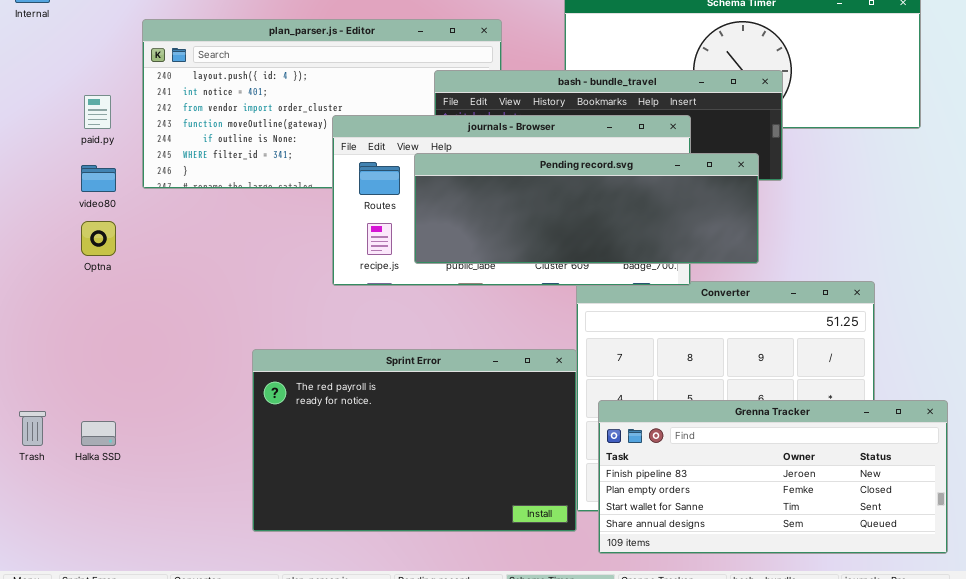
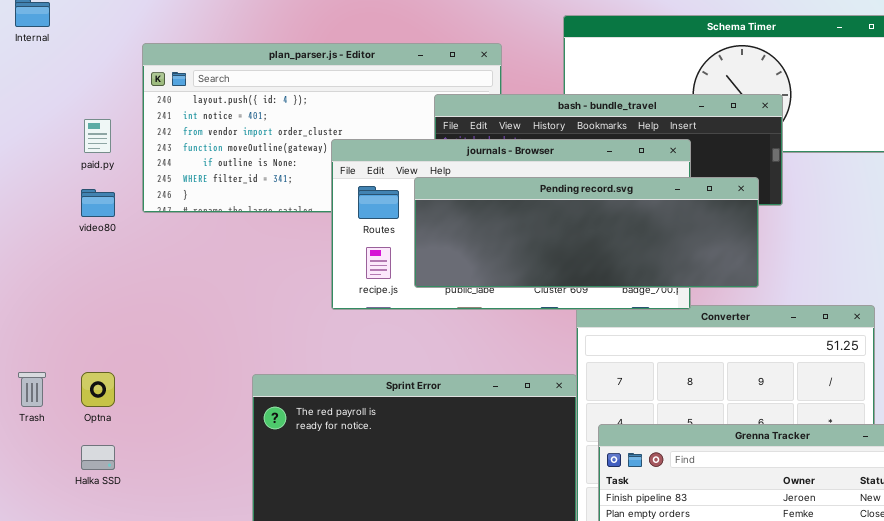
Optna: [81,221,116,256] -> [81,372,115,407], moved
Trash: [19,411,46,446] -> [18,372,46,407], moved

